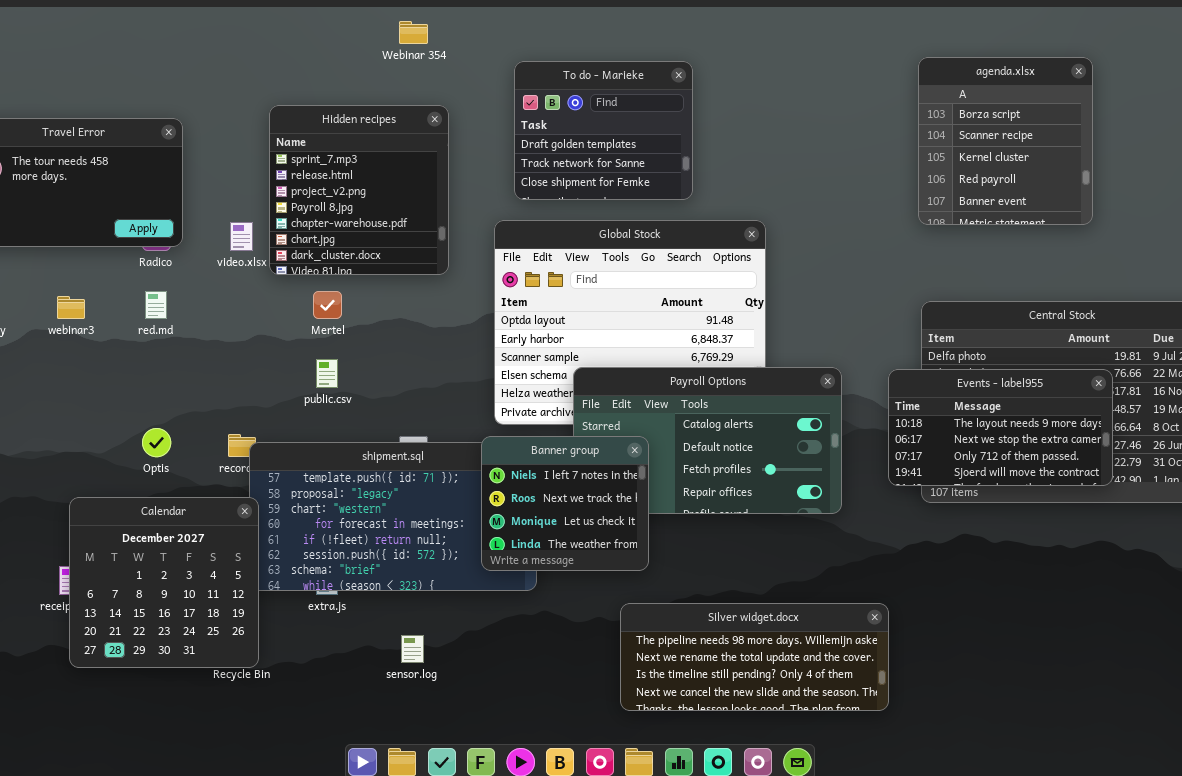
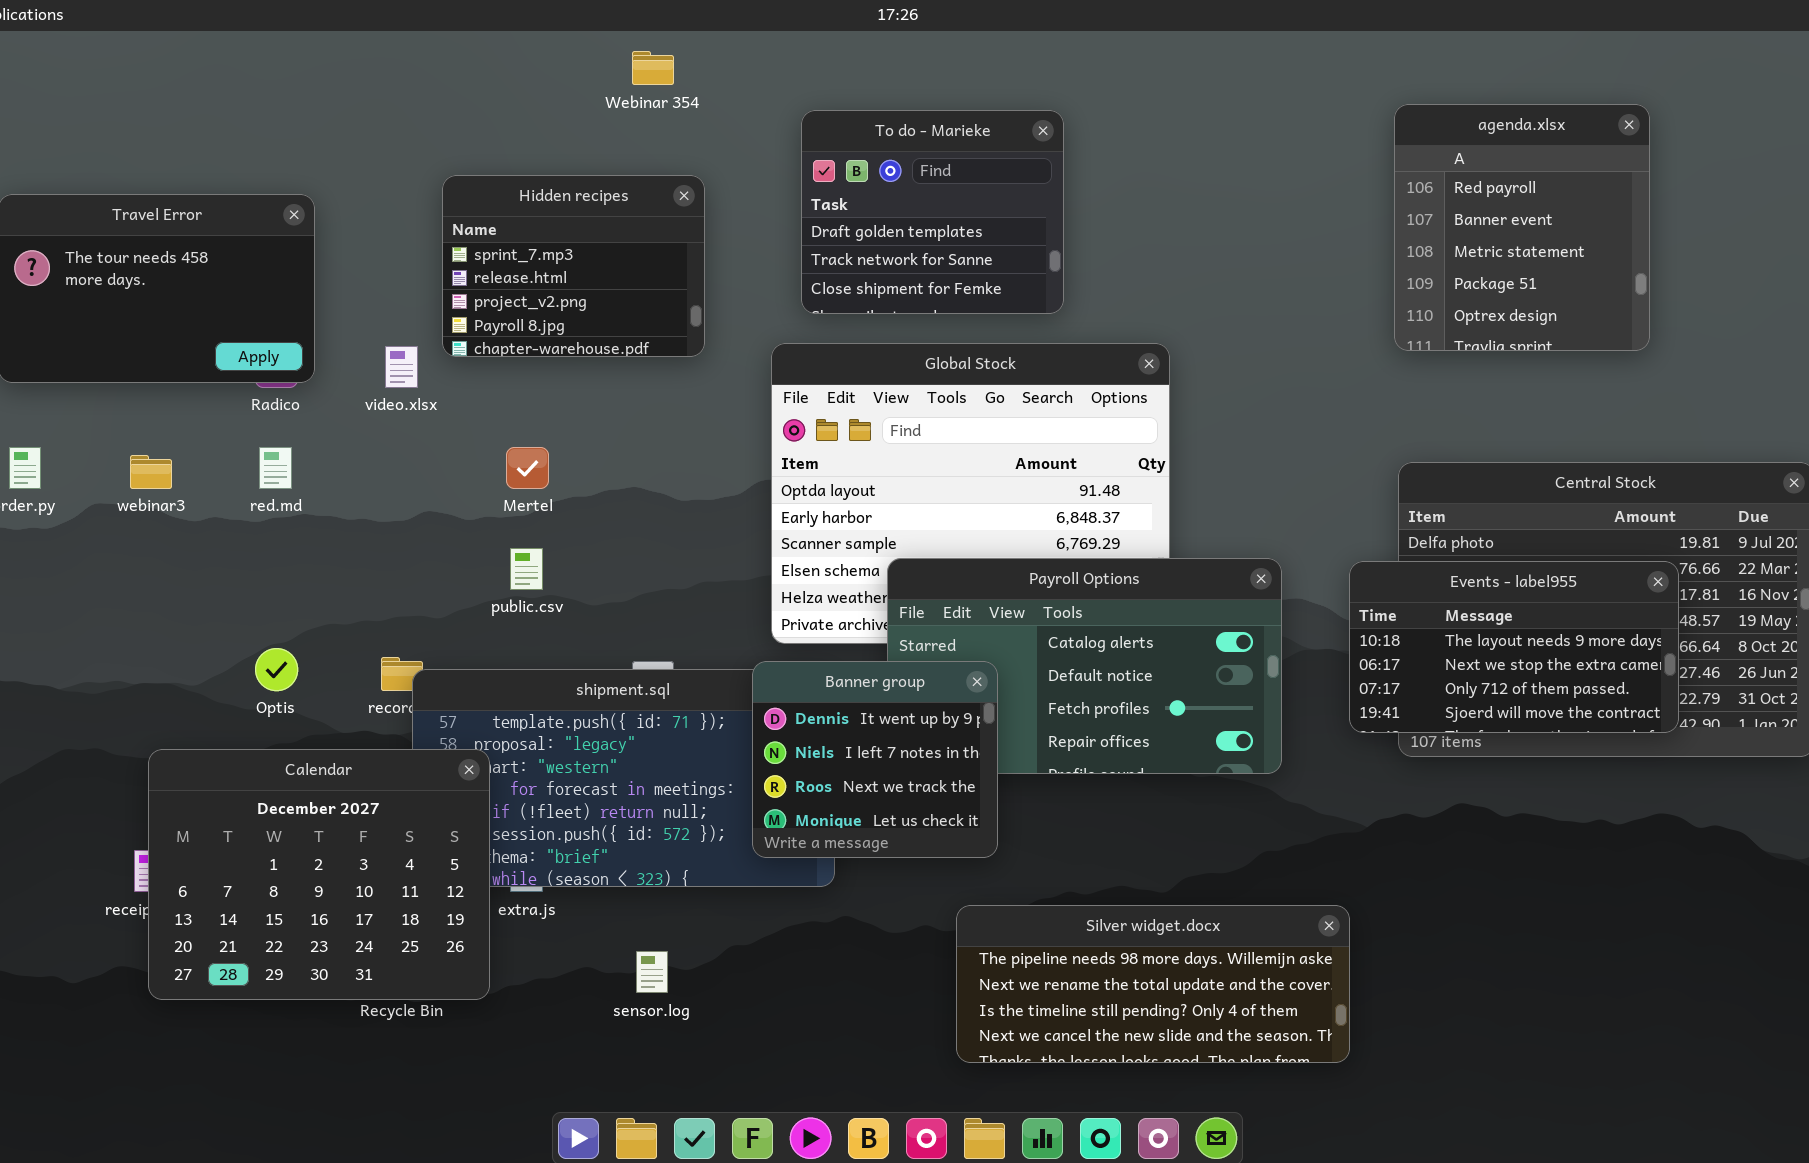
agenda.xlsx: [918,57,1093,225] -> [1394,104,1650,351], scrolled down 3 rows
Hidden recipes: [269,105,449,275] -> [442,175,705,357], resized
Banner group: [481,436,649,571] -> [752,661,998,858], scrolled up 1 row
Calendar: [69,497,259,668] -> [148,749,490,1000], resized

